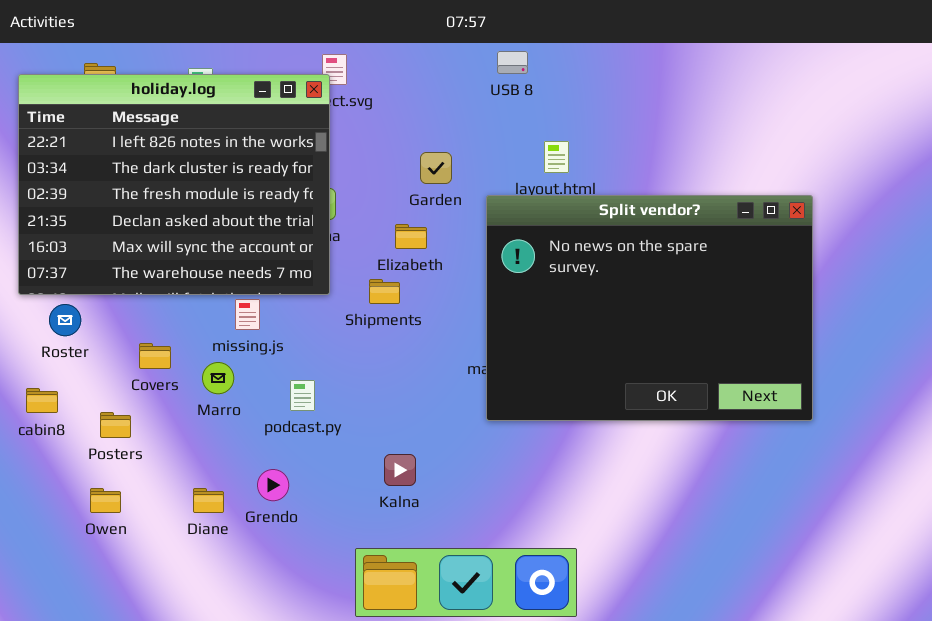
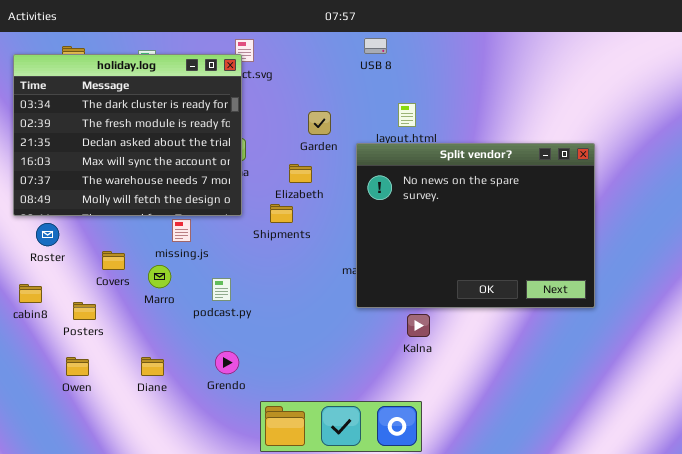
holiday.log: [18,74,330,295] -> [13,54,242,216], scrolled down 1 row
Kalna: [384,454,416,486] -> [407,314,430,337], moved
Grendo: [257,469,289,501] -> [215,351,239,374], moved

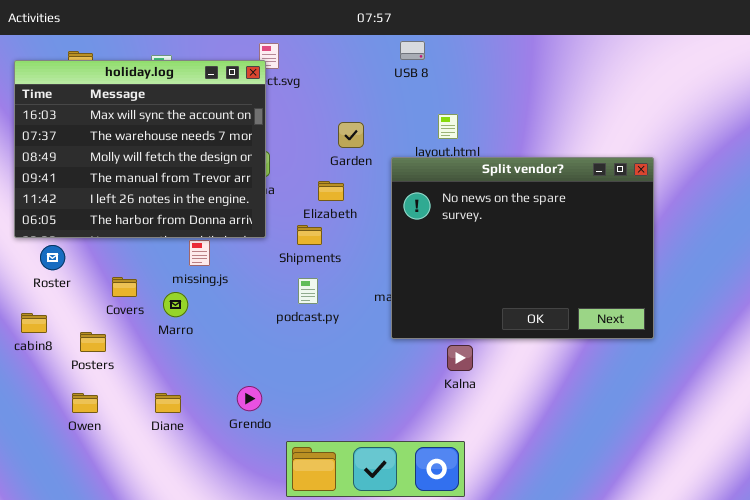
holiday.log: [13,54,242,216] -> [14,60,266,238], scrolled down 3 rows
podcast.py: [212,278,231,301] -> [298,278,318,304], moved

